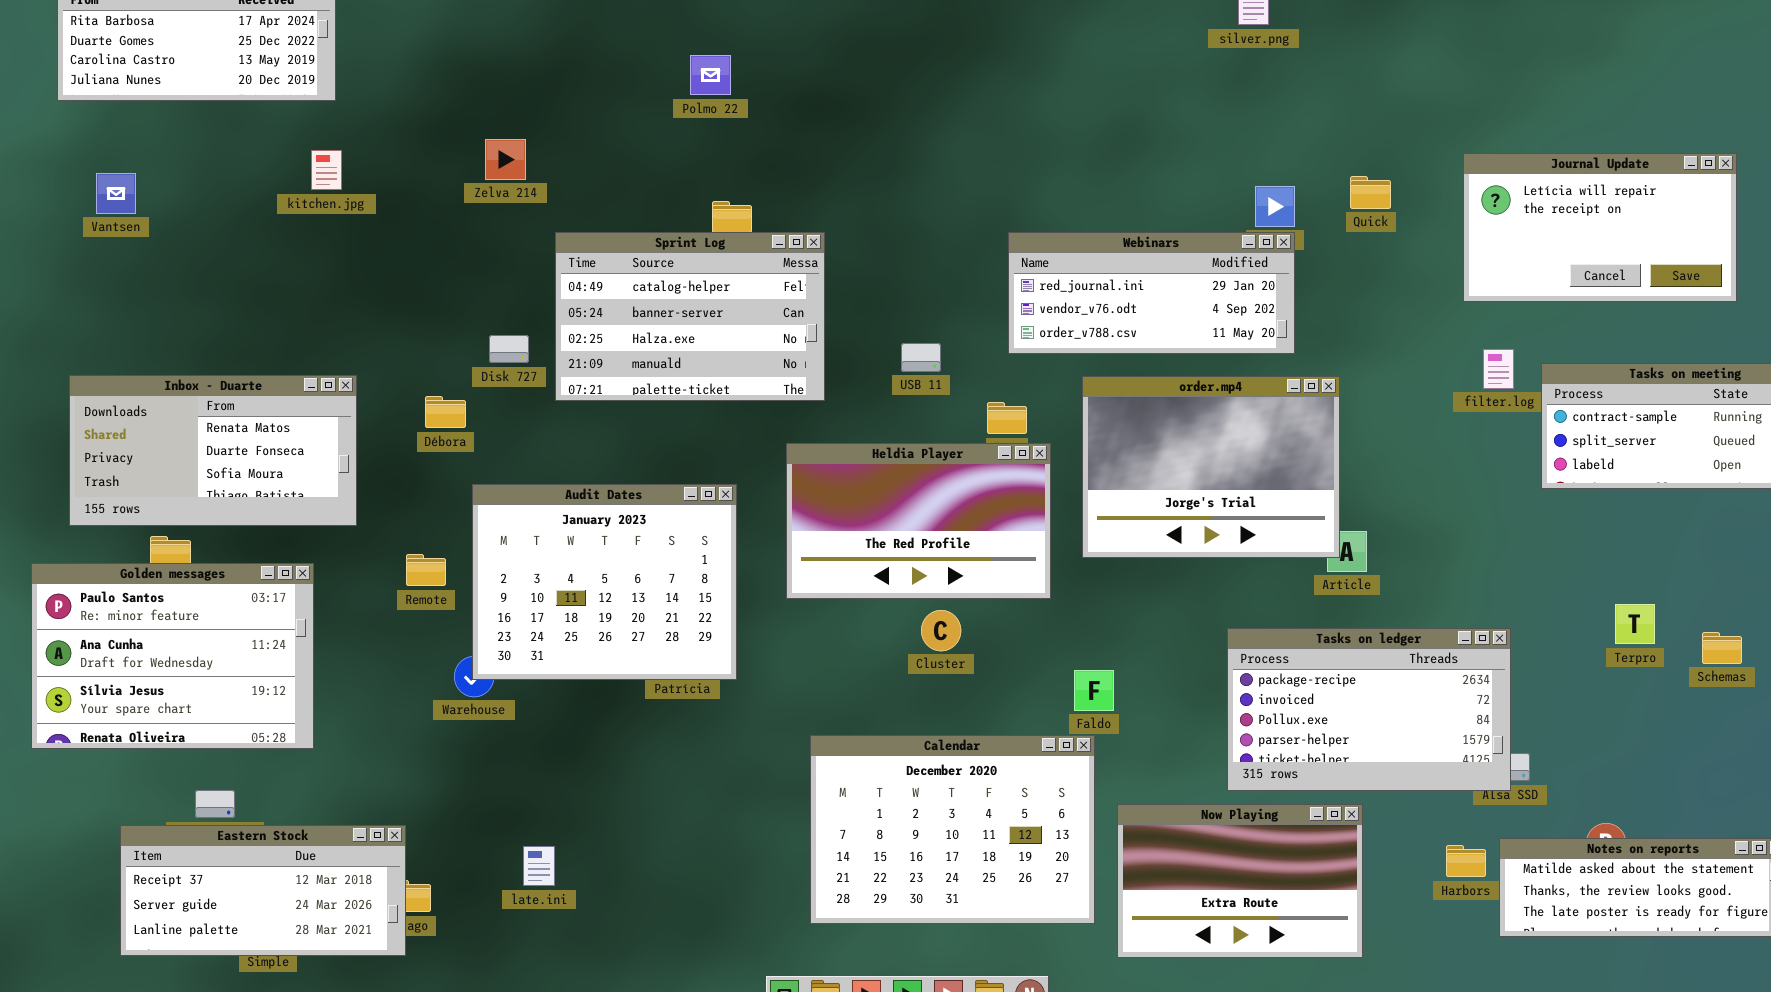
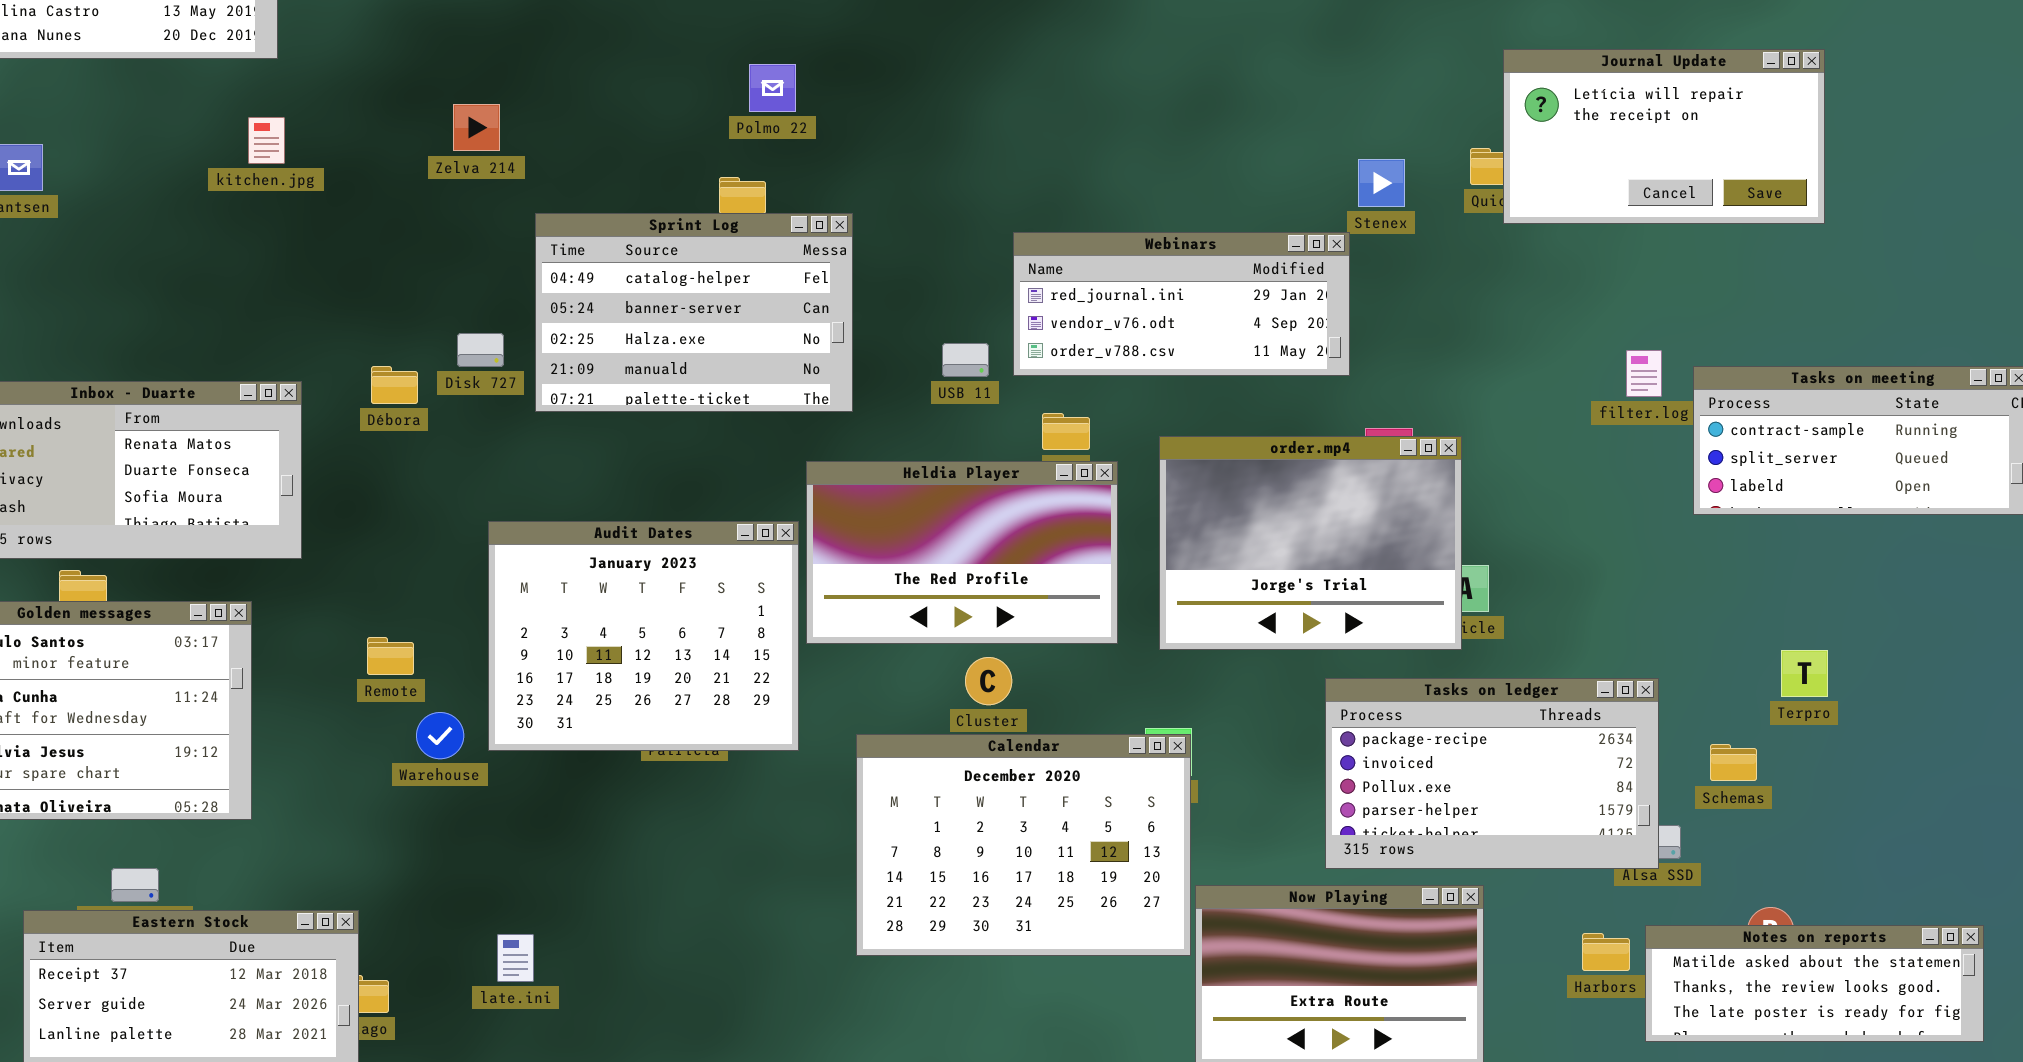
Polmo 22: [690,55,731,95] -> [749,64,796,112], moved
Journal Update: [1463,153,1737,302] -> [1503,49,1825,224], moved
Webinars: [1008,232,1295,354] -> [1013,232,1350,376], moved
order.mp4: [1082,376,1340,558] -> [1159,436,1462,650], moved
Débora: [425,396,466,428] -> [371,366,418,404], moved
Audit Dates: [472,484,737,680] -> [488,521,799,751], moved
Remote: [406,554,446,586] -> [367,637,414,675], moved
Schemas: [1702,632,1742,664] -> [1710,744,1757,781], moved
Calendar: [810,735,1095,924] -> [856,734,1191,956], moved

